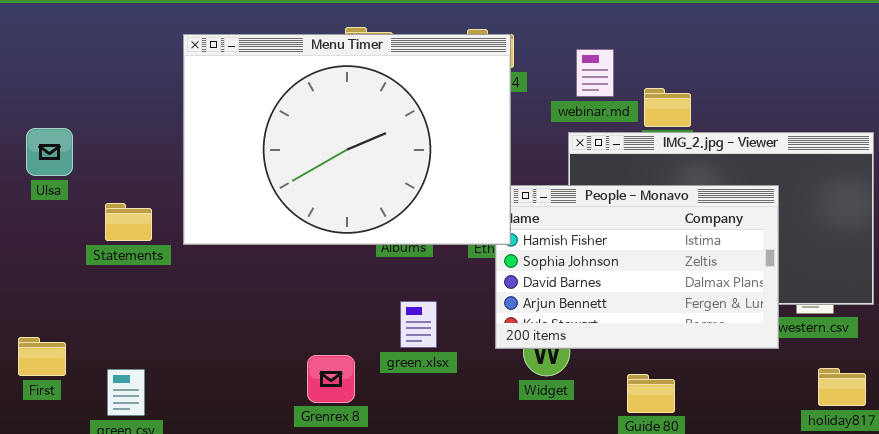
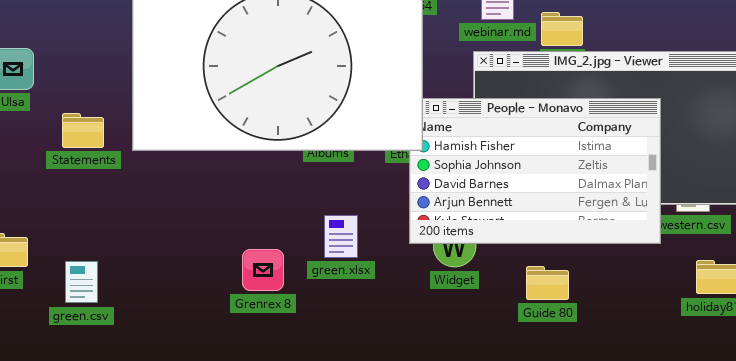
green.xlsx: [400,301,437,348] -> [324,215,358,258], moved

